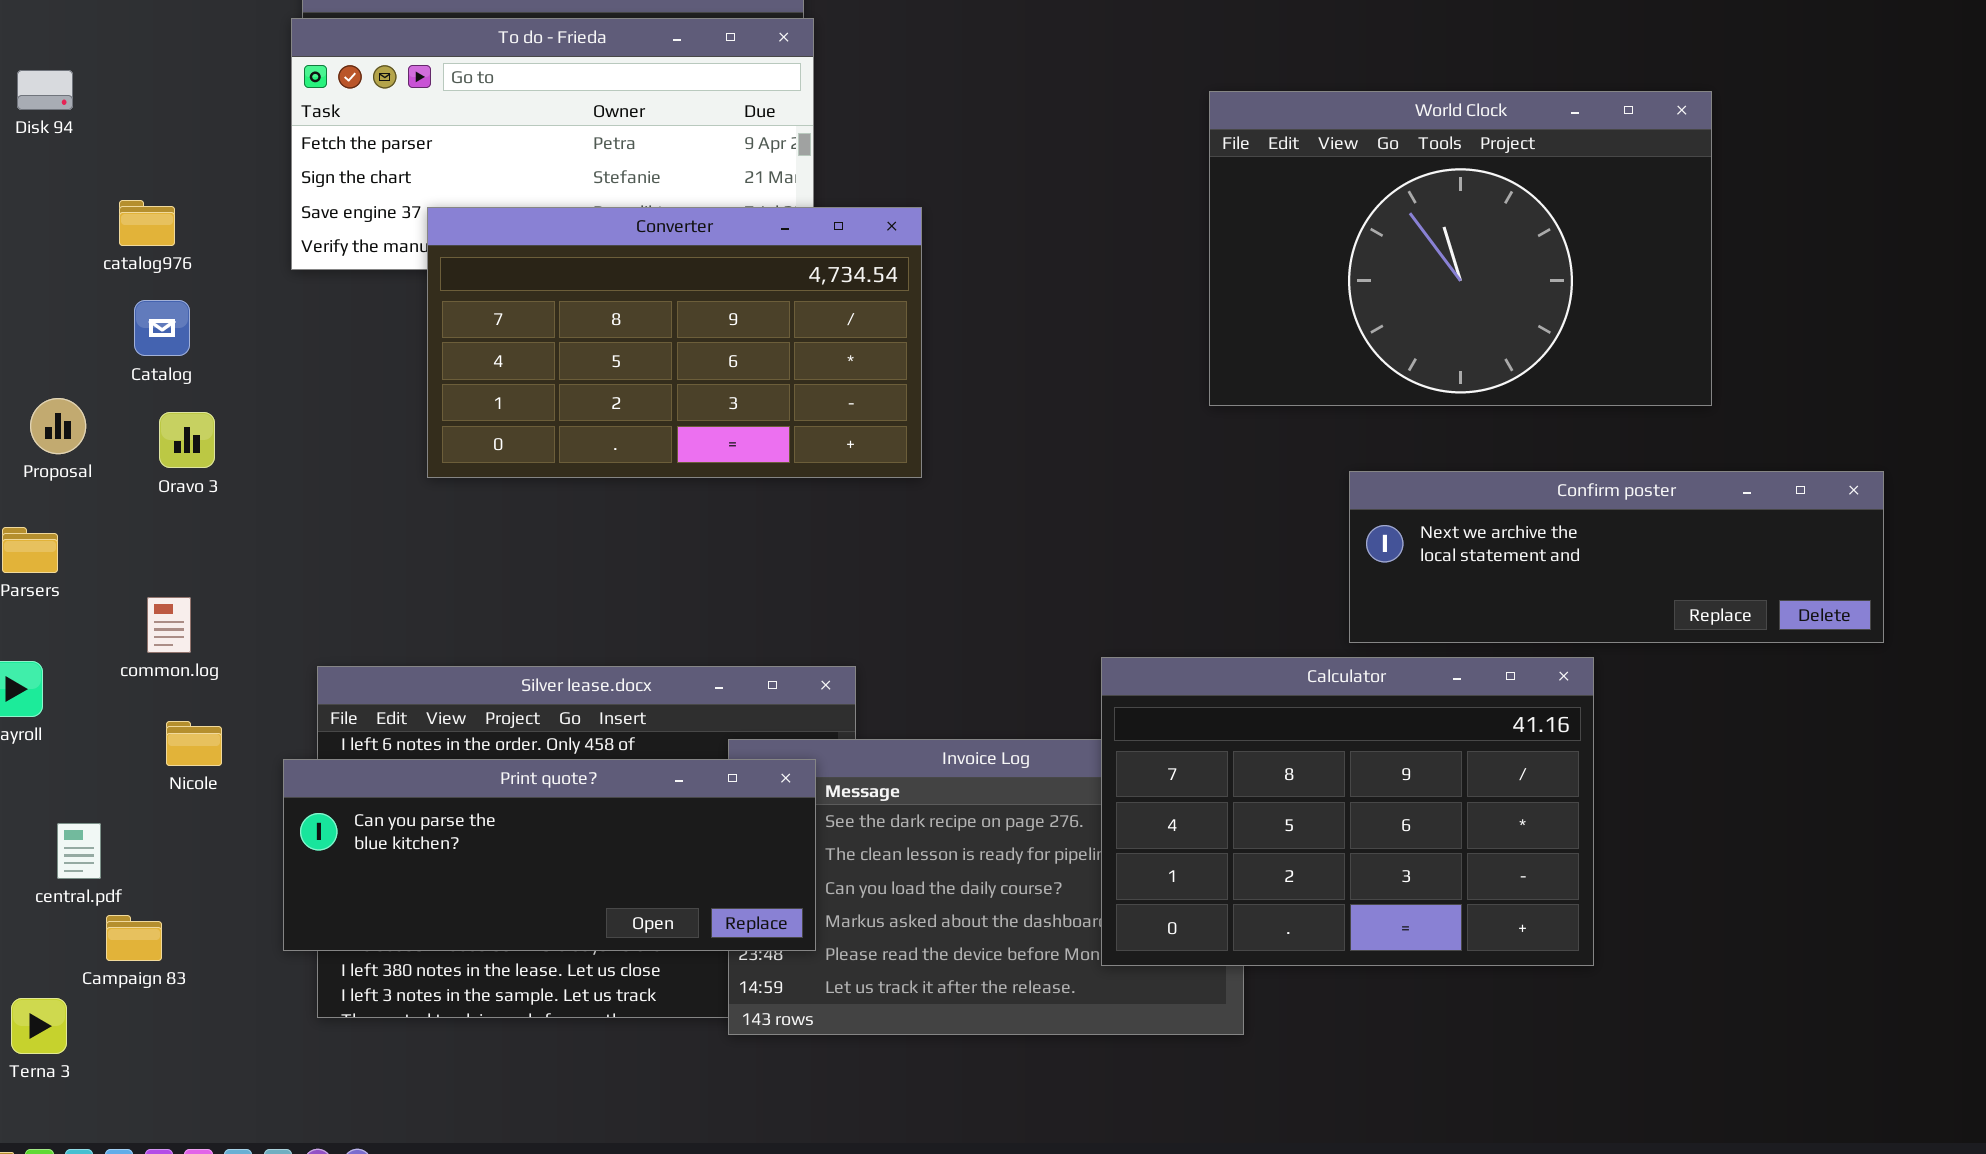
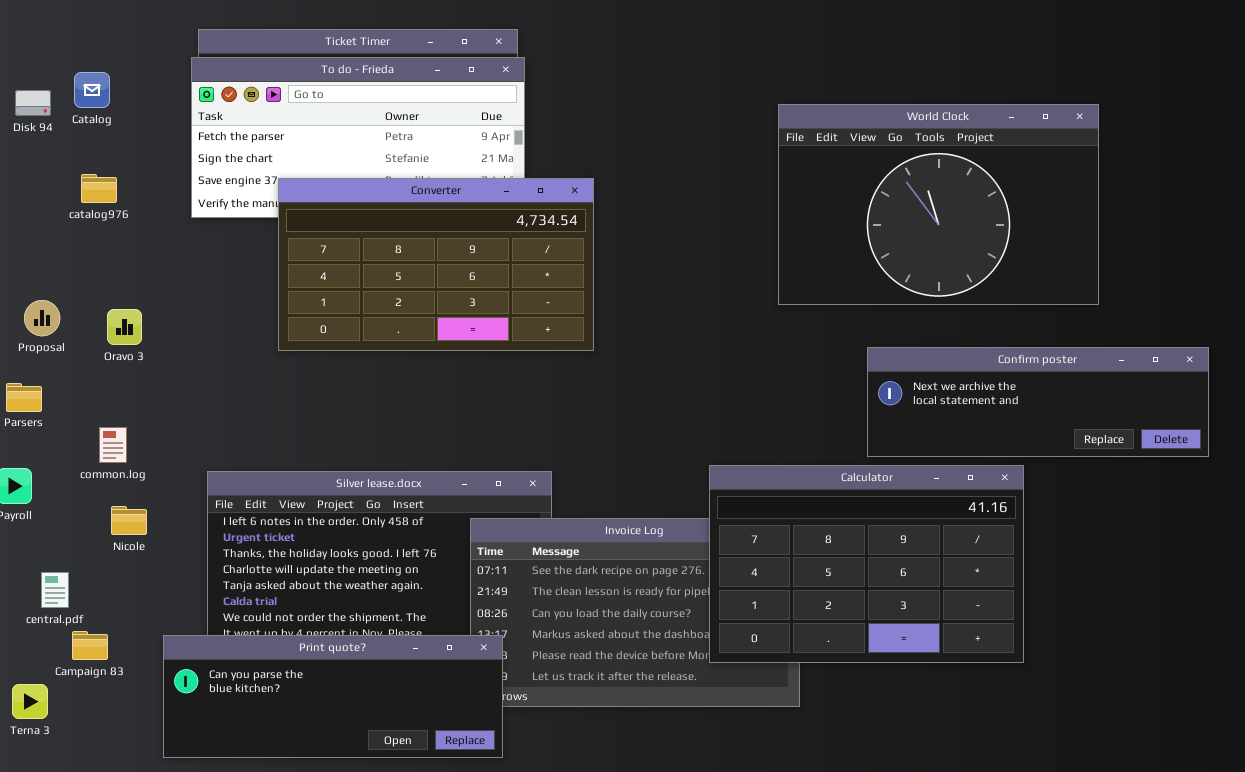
Catalog: [134,300,190,356] -> [74,72,110,108], moved
Print quote?: [283,759,816,951] -> [163,635,503,758], moved

